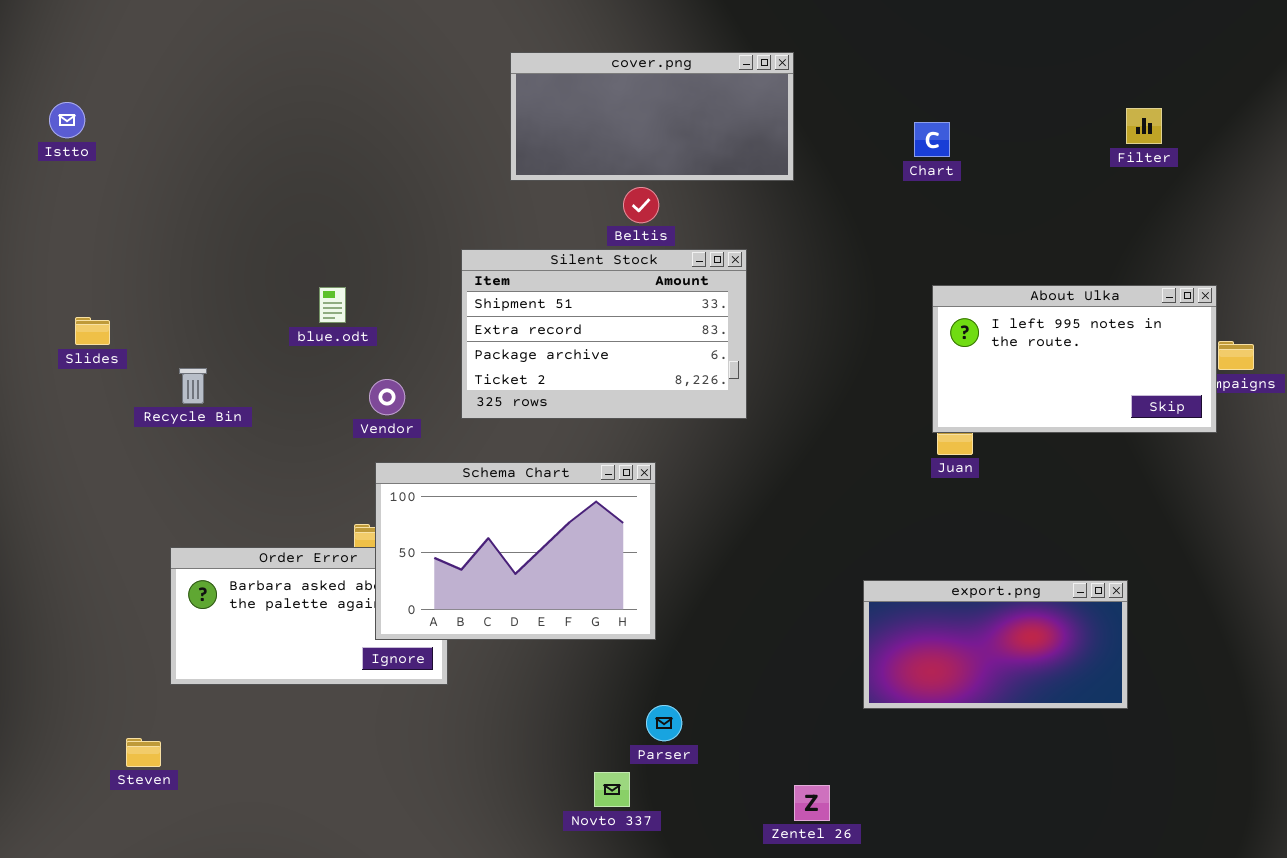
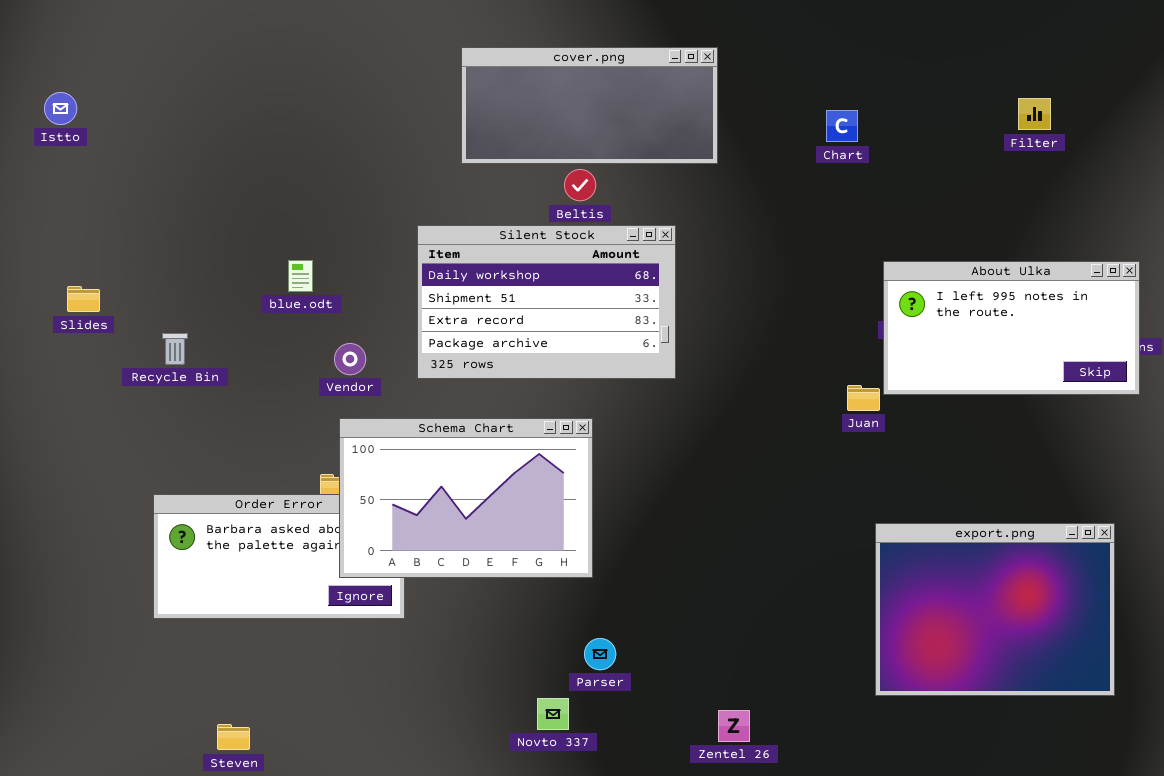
Silent Stock: [461,249,747,419] -> [417,225,676,379], scrolled up 1 row
About Ulka: [932,285,1217,433] -> [883,261,1140,395], moved
export.png: [863,580,1128,709] -> [875,523,1115,696], moved, resized
Steven: [126,738,161,767] -> [217,724,250,750], moved

